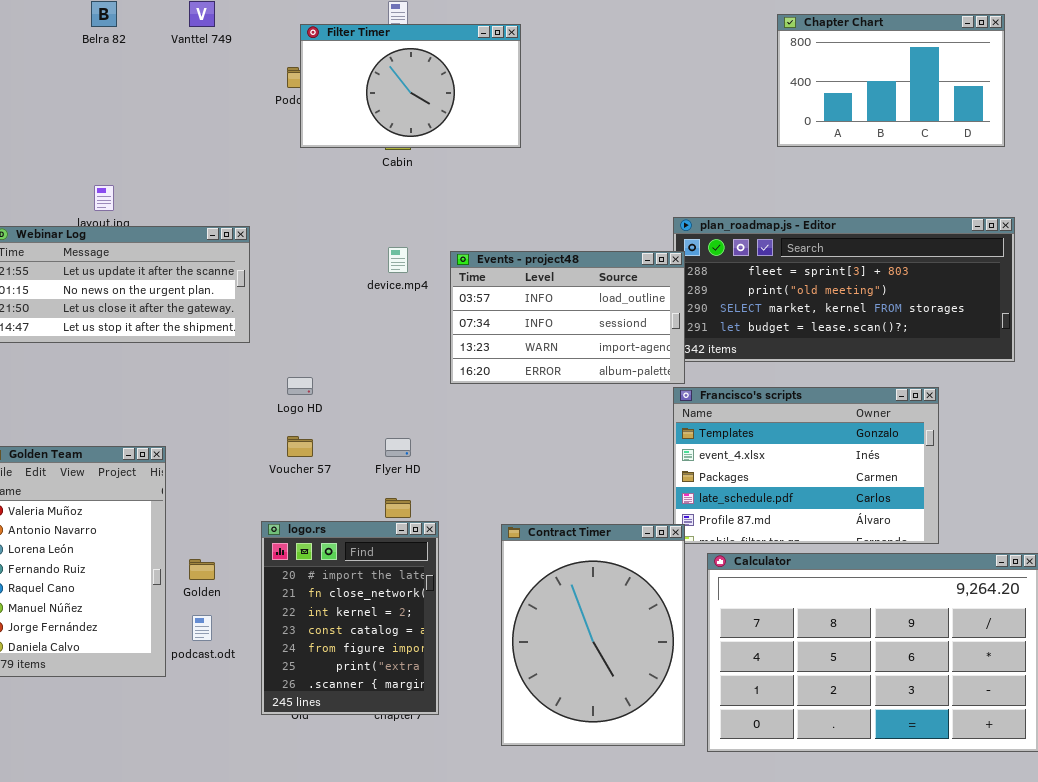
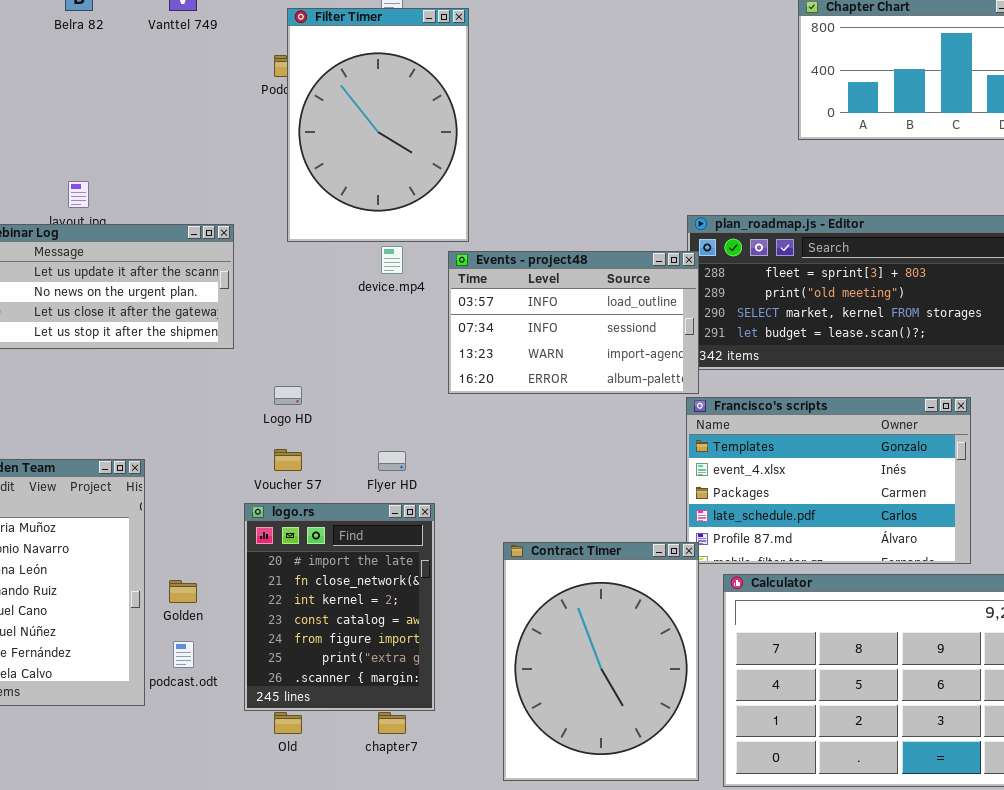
Filter Timer: [300,24,521,148] -> [287,8,469,242], resized
logo.rs: [261,521,439,715] -> [244,503,435,711], moved

